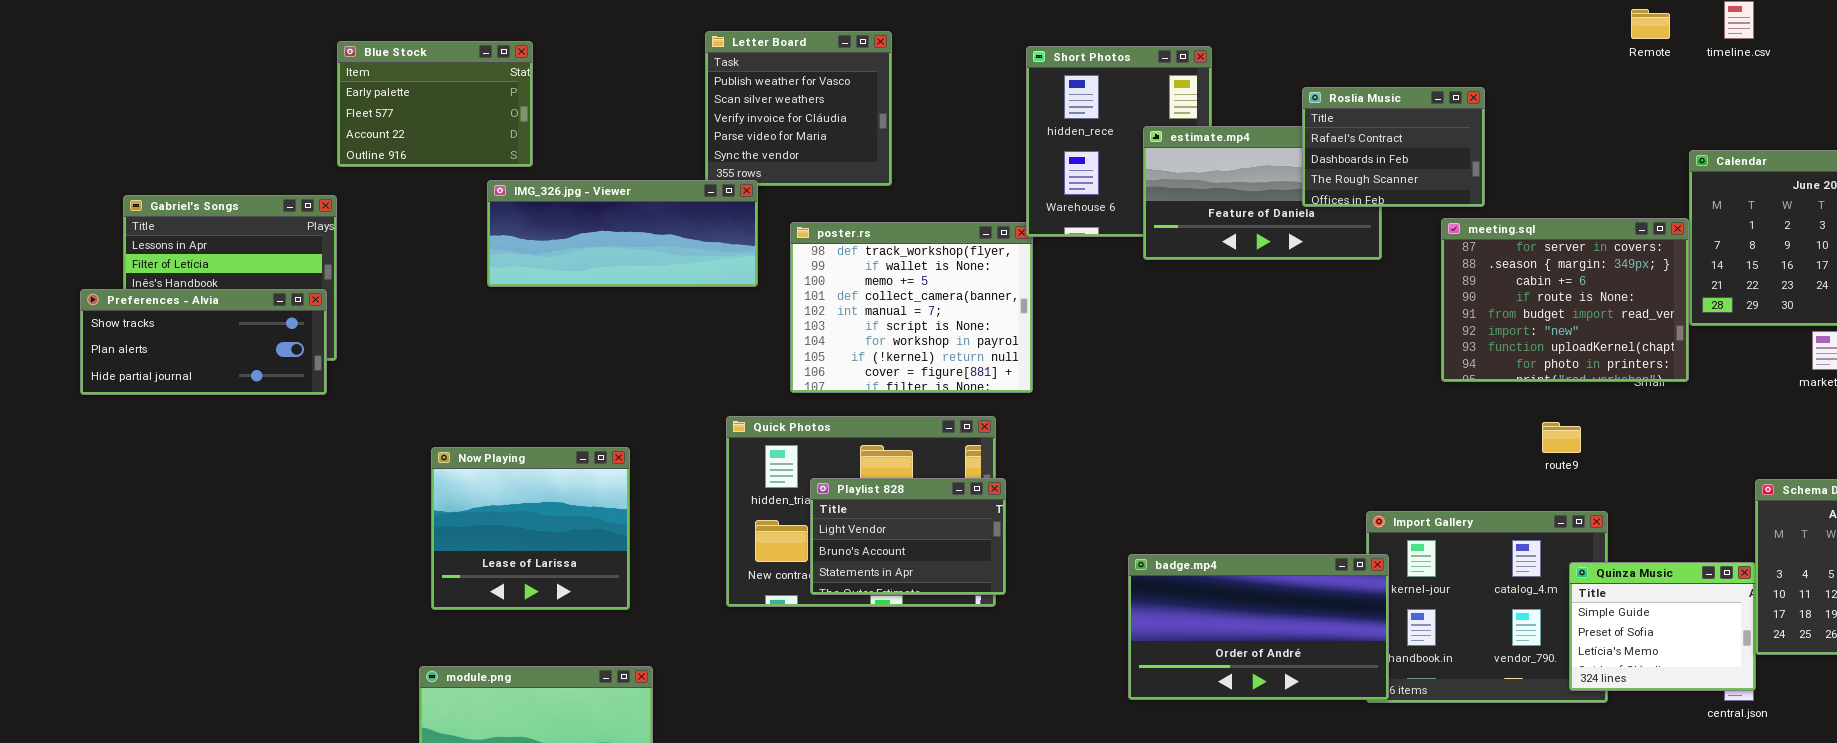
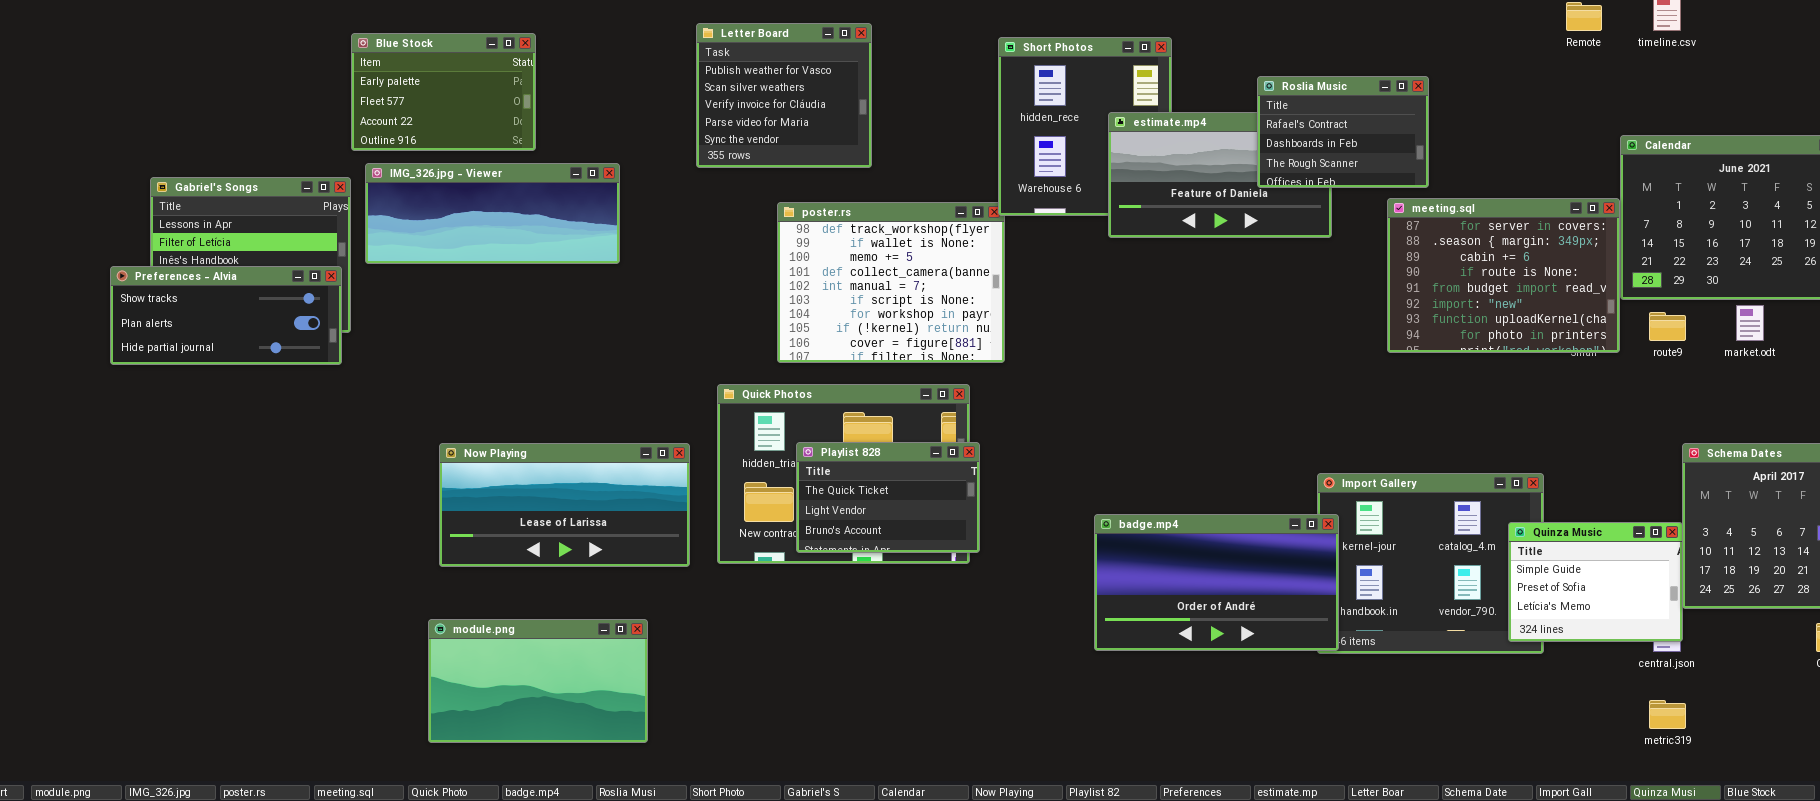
IMG_326.jpg - Viewer: [487,180,758,287] -> [365,163,620,264], moved
route9: [1542,422,1581,453] -> [1649,312,1686,341], moved
Now Playing: [431,447,630,610] -> [439,443,690,567], resized
Playlist 828: [810,478,1006,595] -> [796,442,980,553], scrolled up 1 row

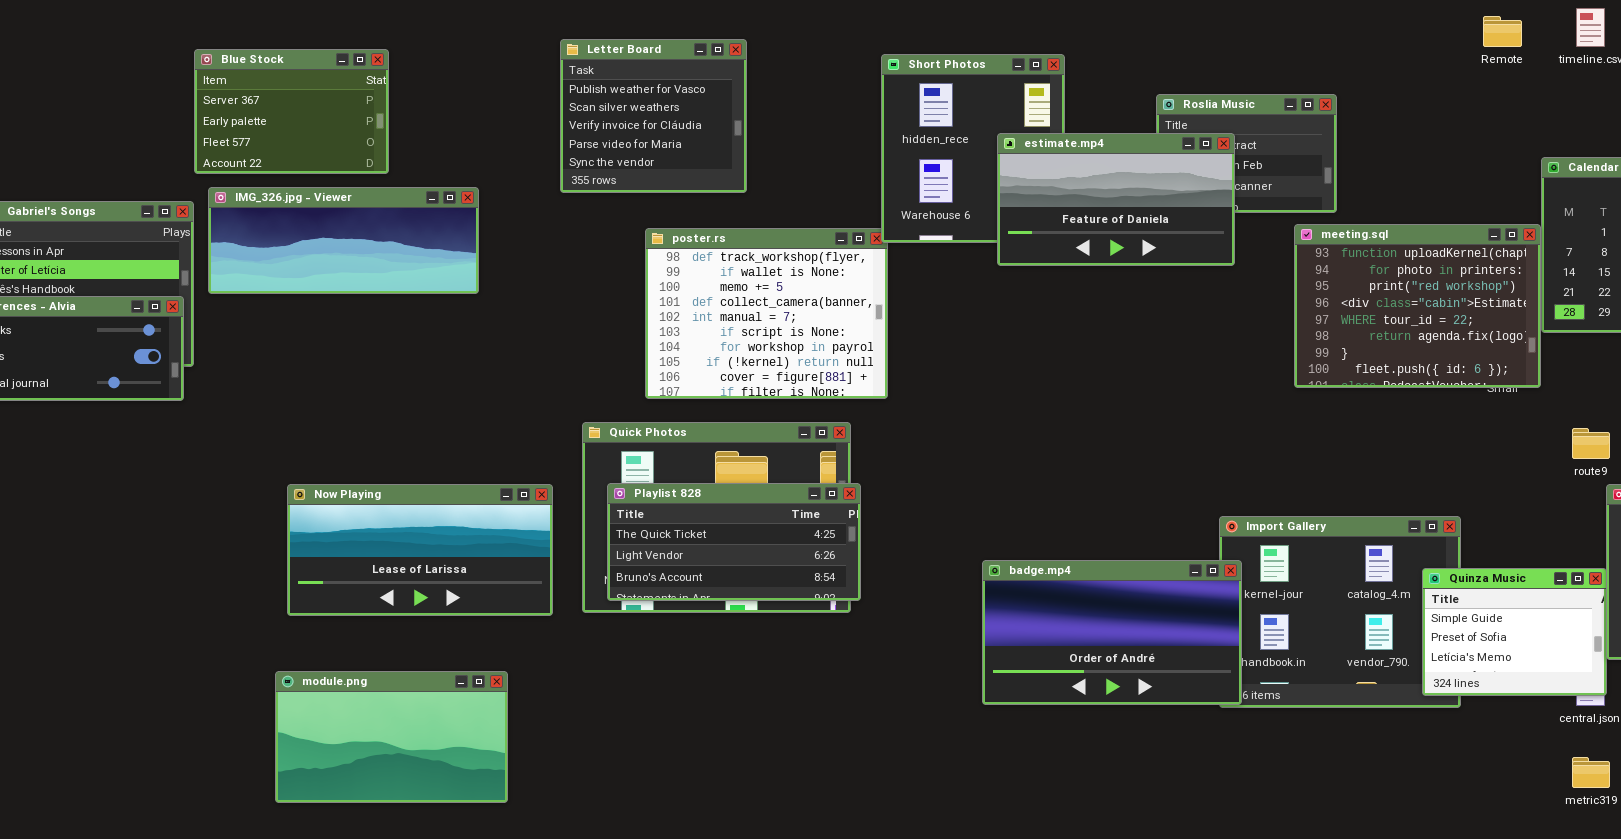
Blue Stock: [351,33,536,151] -> [194,49,389,174], scrolled up 1 row
estimate.mp4: [1108,112,1332,238] -> [997,133,1235,266], raised
meeting.sql: [1387,198,1620,353] -> [1294,224,1541,388], scrolled down 6 rows
route9: [1649,312,1686,341] -> [1572,428,1610,459], moved
Playlist 828: [796,442,980,553] -> [607,483,861,601], resized

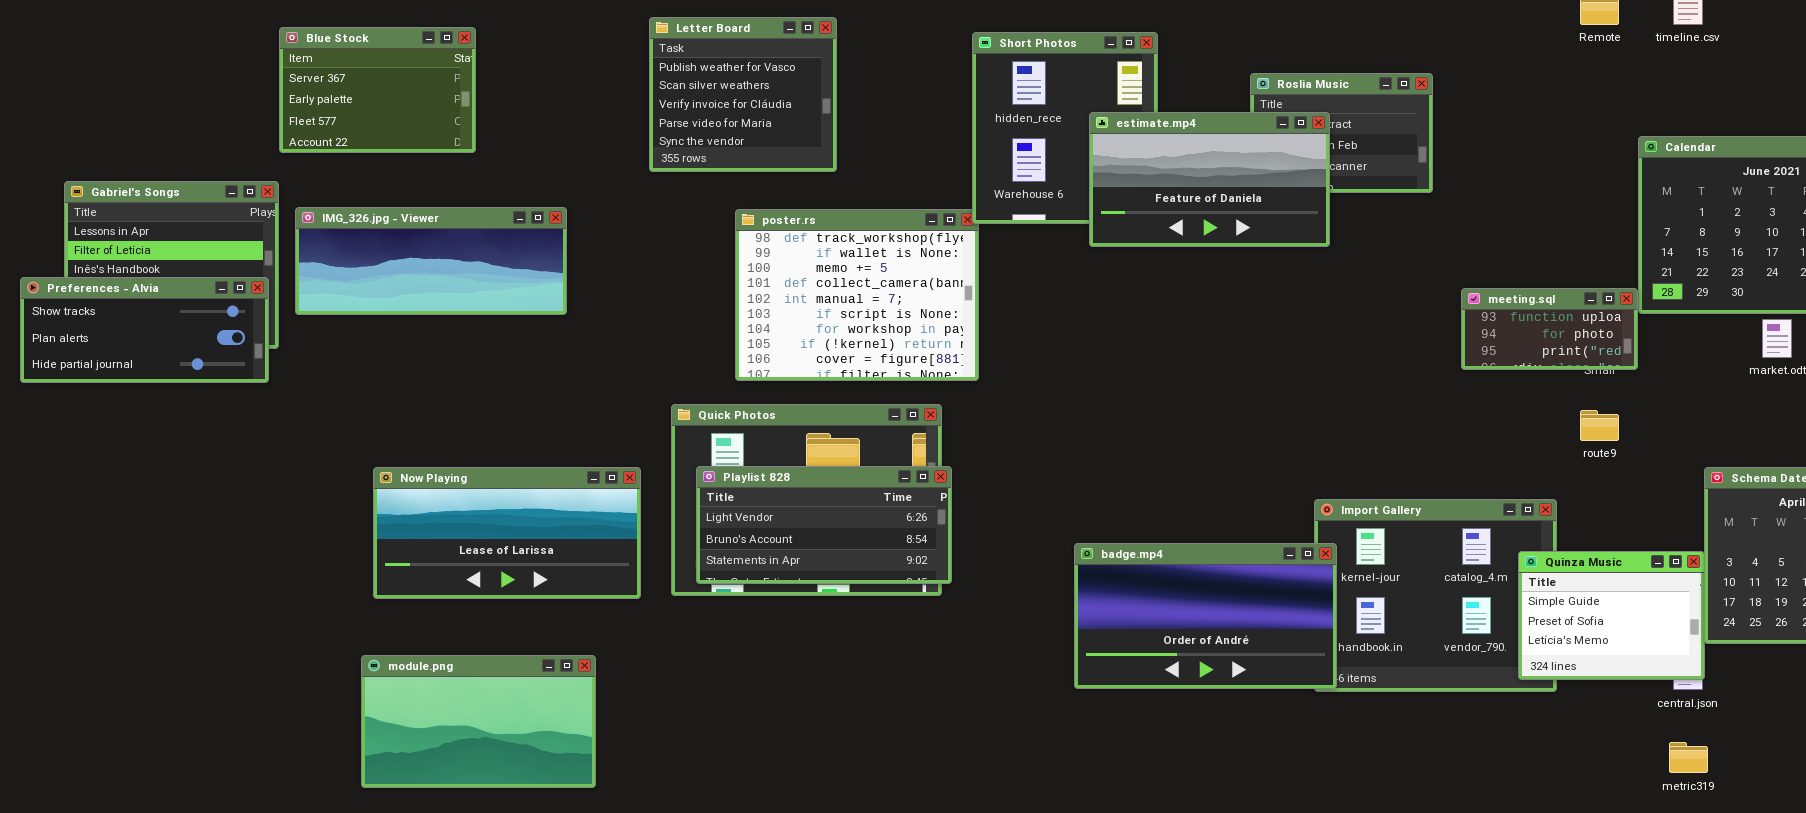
IMG_326.jpg - Viewer: [208,187,479,294] -> [295,207,567,315], moved
meeting.sql: [1294,224,1541,388] -> [1461,288,1638,370], resized
route9: [1572,428,1610,459] -> [1580,410,1619,441], moved
Playlist 828: [607,483,861,601] -> [696,466,952,584], scrolled down 1 row

